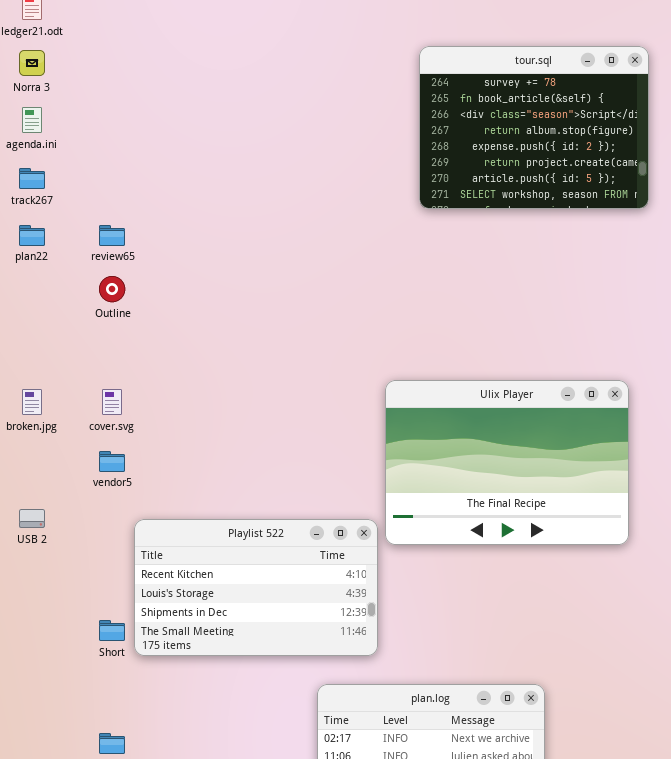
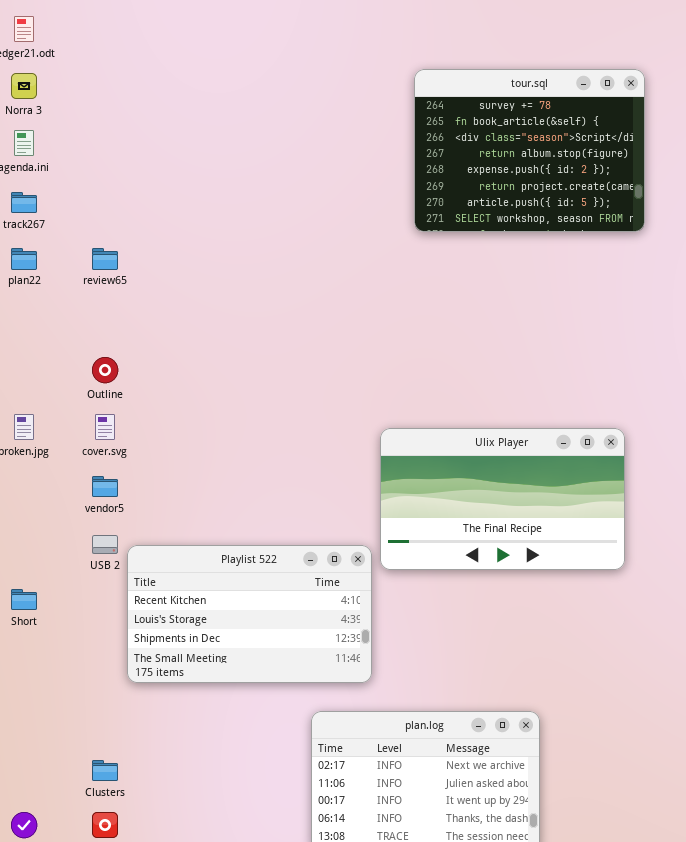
Outline: [99,276,125,302] -> [92,357,118,383], moved
Ulix Player: [385,380,629,545] -> [380,428,625,570], resized
USB 2: [19,509,45,528] -> [92,535,118,554], moved
Short: [99,620,125,641] -> [11,589,37,610], moved

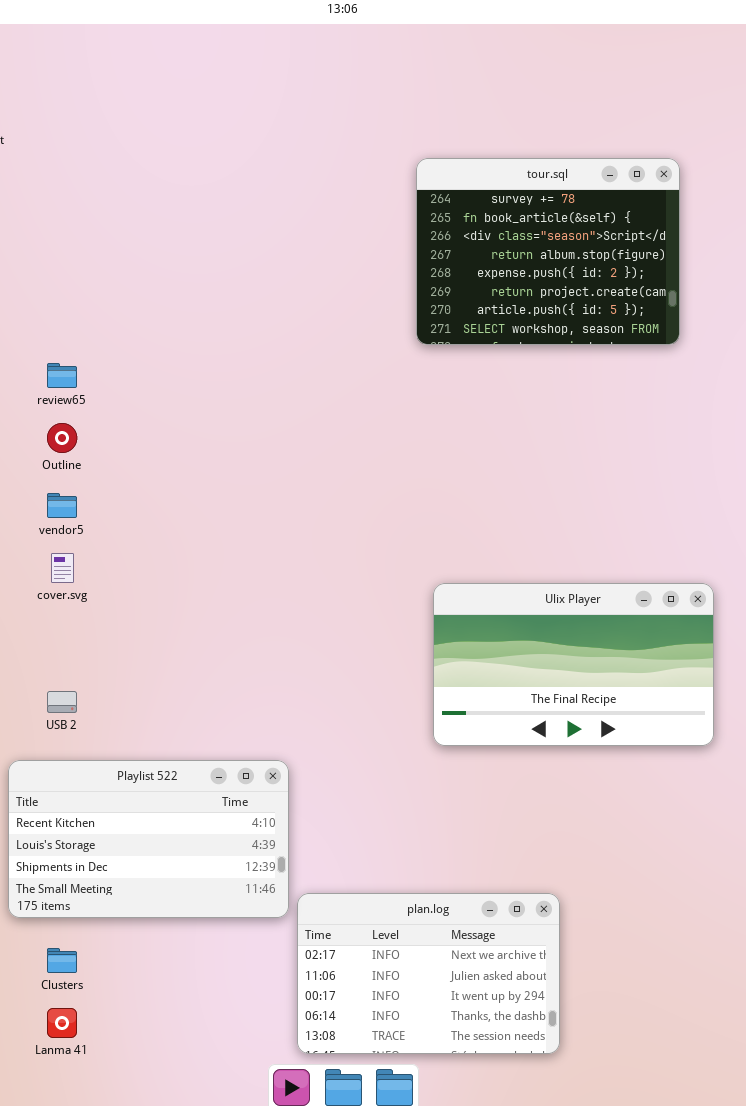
Outline: [92,357,118,383] -> [47,423,77,453], moved
Ulix Player: [380,428,625,570] -> [433,583,714,746], moved
vendor5: [92,476,118,497] -> [47,493,77,518], moved
Playlist 522: [127,545,372,683] -> [8,760,289,918], moved

